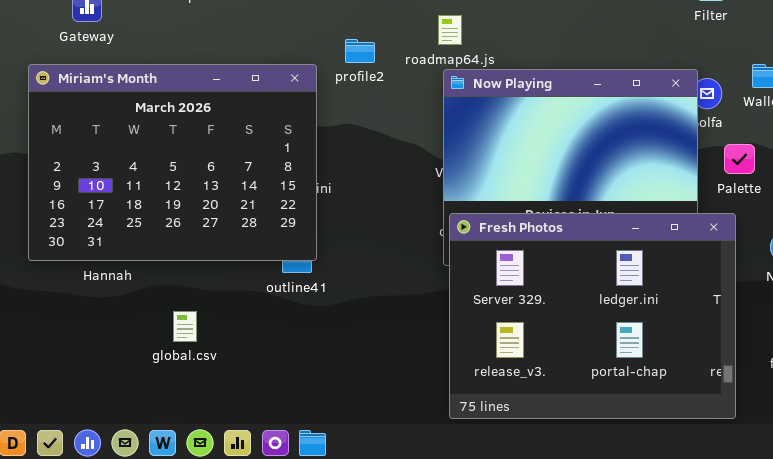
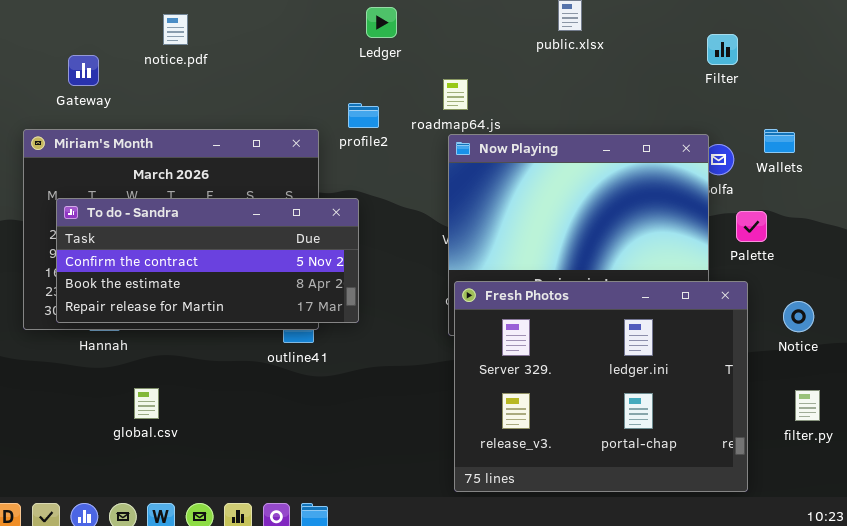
To do - Sandra: none -> [56,198,359,323], opened
global.csv: [173,311,197,342] -> [134,388,159,419], moved

